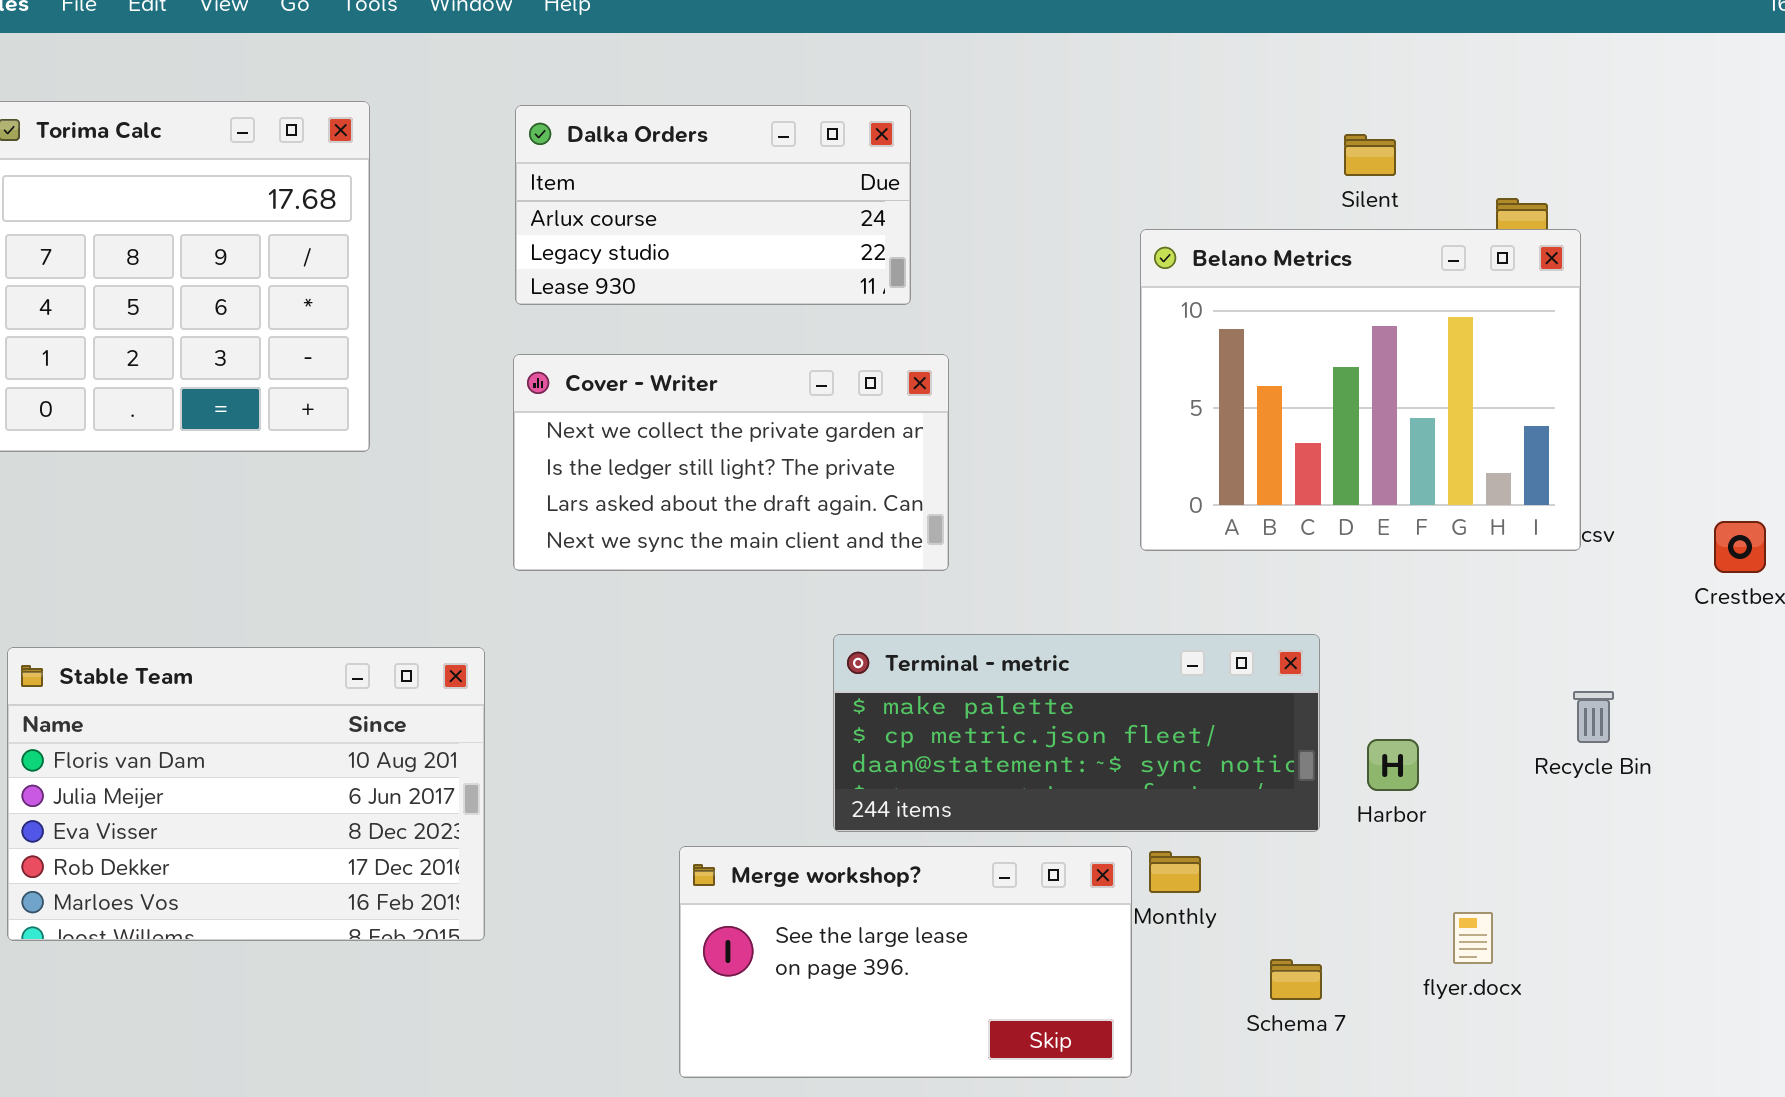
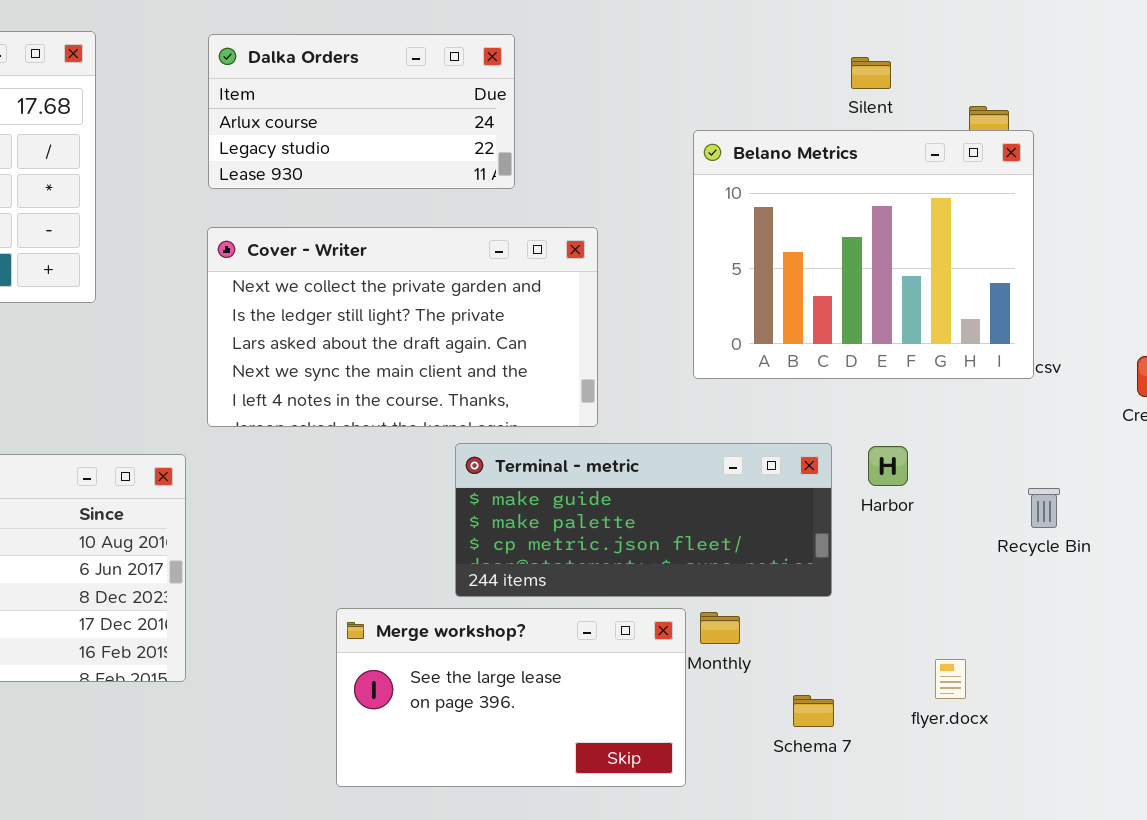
Cover - Writer: [513,354,949,571] -> [207,227,598,427], resized
Terminal - metric: [833,634,1320,832] -> [455,443,832,597], scrolled up 1 row
Harbor: [1367,739,1419,791] -> [868,446,908,486], moved

